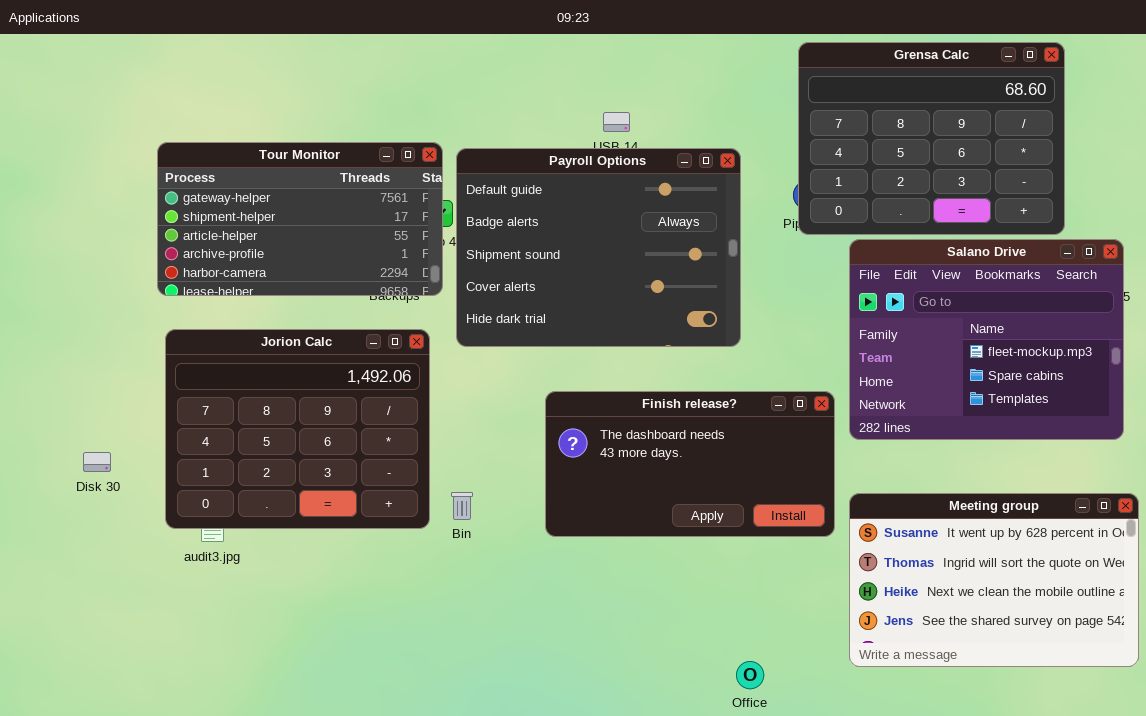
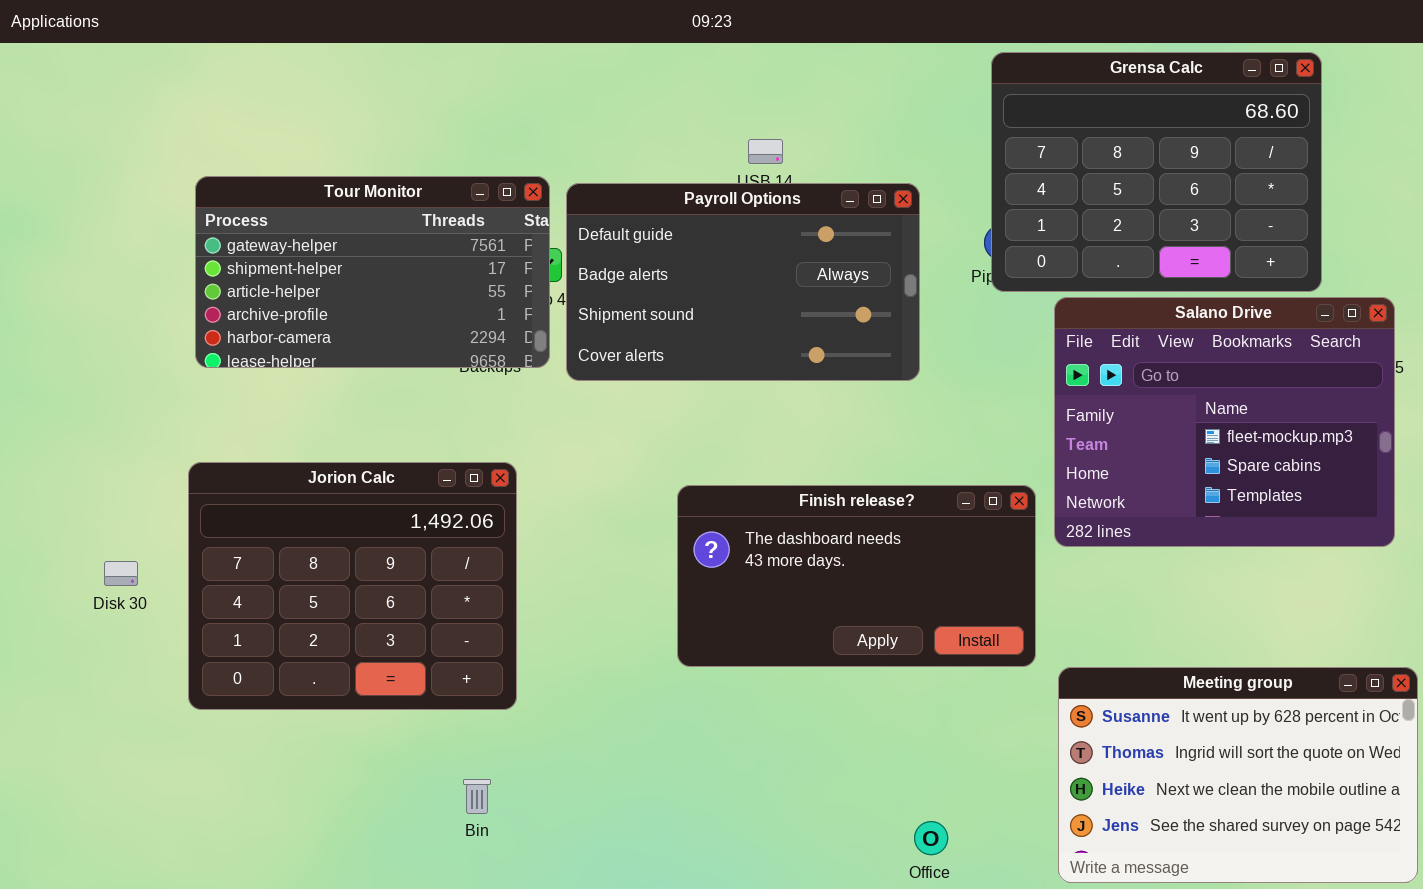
Payroll Options: [456,148,741,347] -> [566,183,920,381], resized
Jorion Calc: [165,329,430,529] -> [188,462,517,710], moved
Bin: [451,492,473,520] -> [463,779,491,814], moved
Meeting group: [849,493,1139,667] -> [1058,667,1418,883], moved

